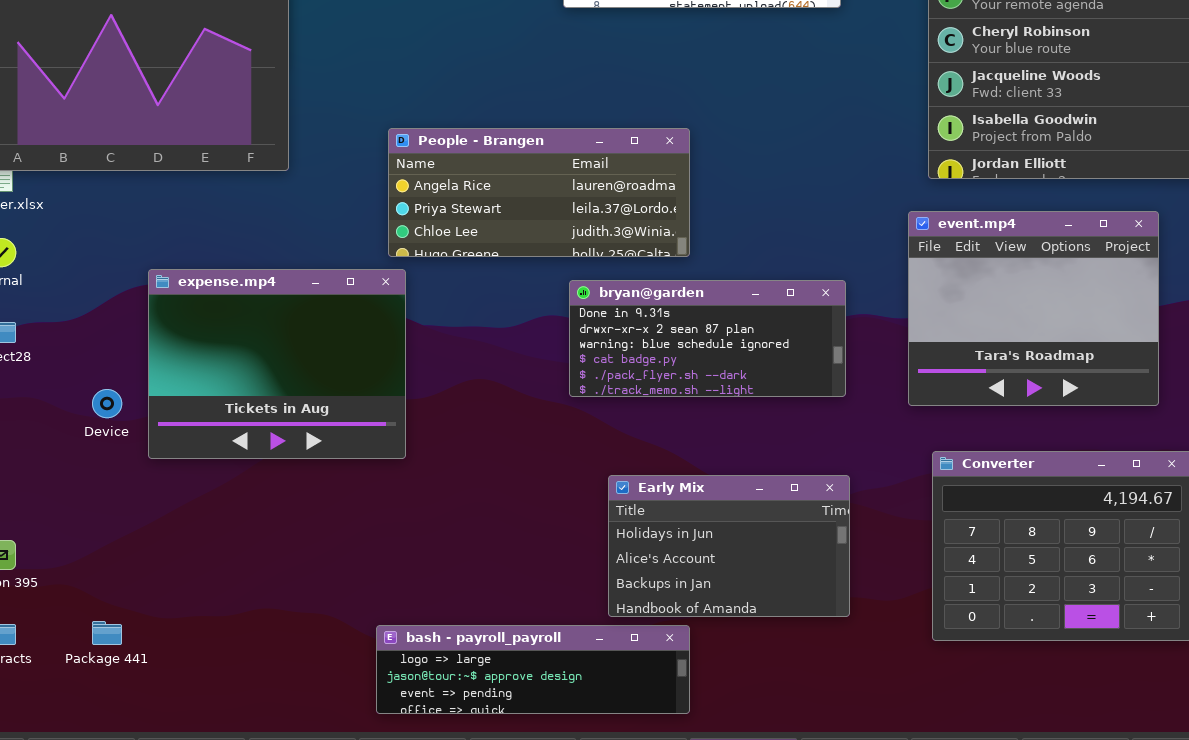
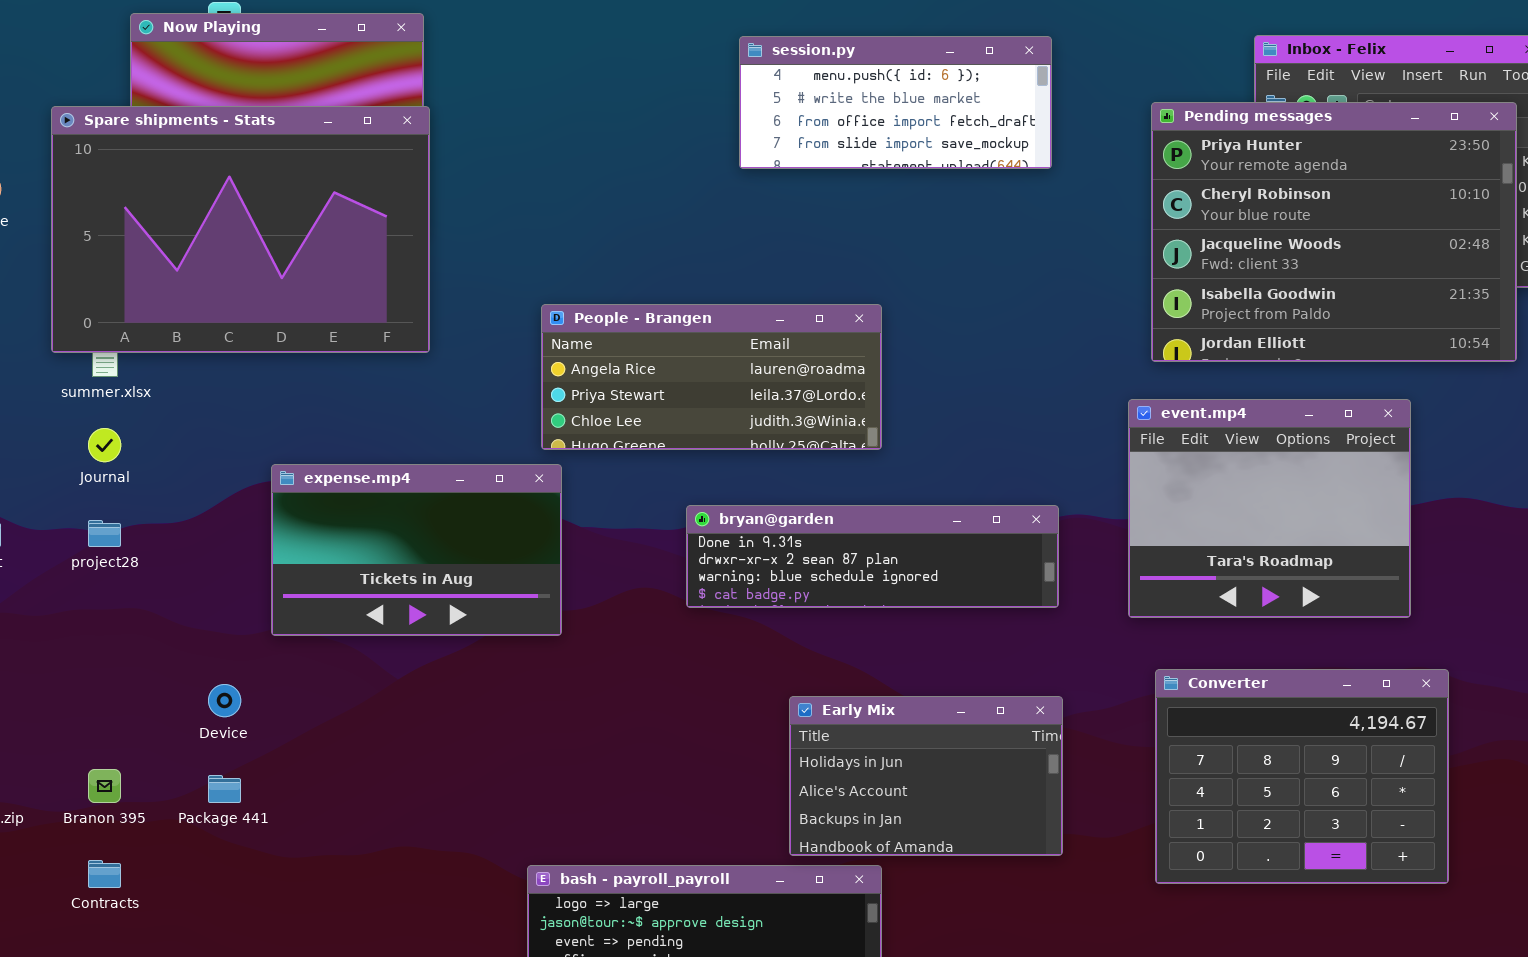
expense.mp4: [148,269,406,459] -> [271,464,562,636], resized
bryan@garden: [569,280,846,397] -> [686,505,1059,608], resized
Device: [92,389,122,418] -> [208,684,241,717], moved
Package 441: [92,621,122,645] -> [208,775,241,803], moved

